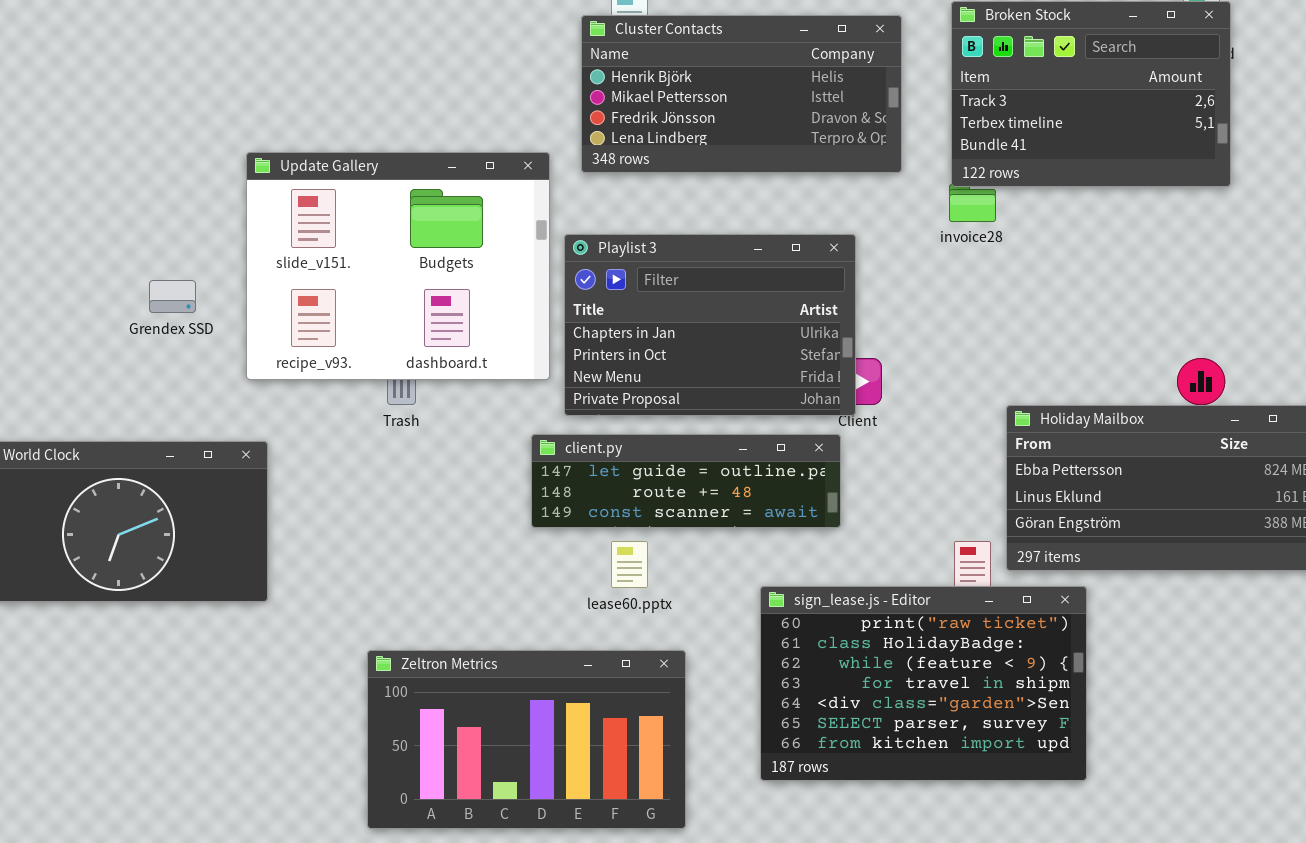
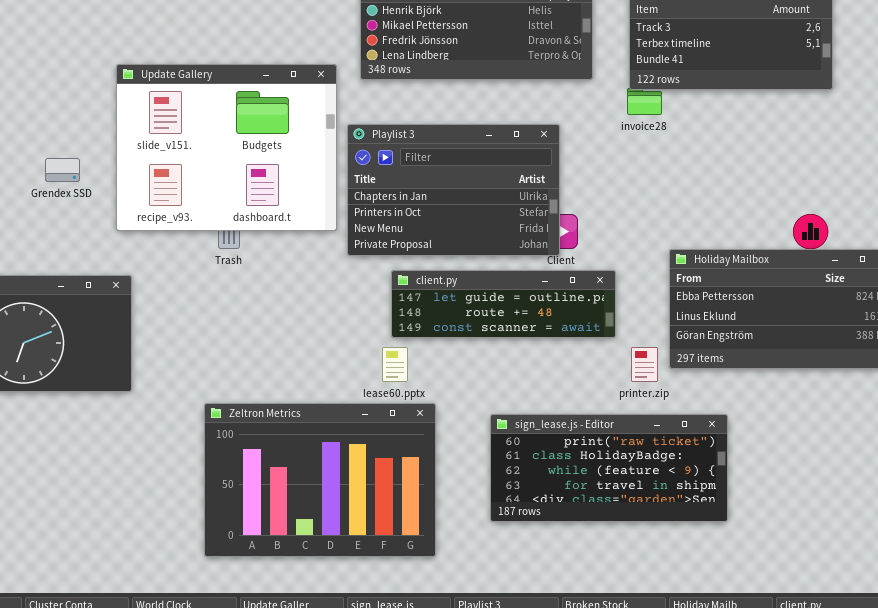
client.py: [531,434,841,528] -> [391,270,616,338], moved
sign_lease.js - Editor: [760,586,1087,781] -> [490,414,728,522], resized
Zeltron Metrics: [367,650,686,829] -> [204,403,436,557], resized

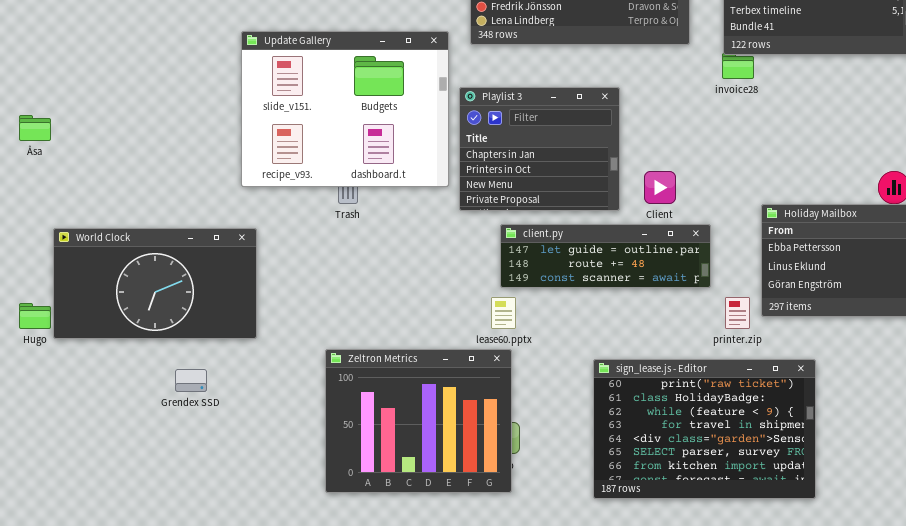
Playlist 3: [347,124,560,256] -> [459,87,620,211], resized
Grendex SSD: [45,158,80,182] -> [175,369,207,392], moved
Zeltron Metrics: [204,403,436,557] -> [325,349,512,493], resized
sign_lease.js - Editor: [490,414,728,522] -> [593,359,816,499], resized

